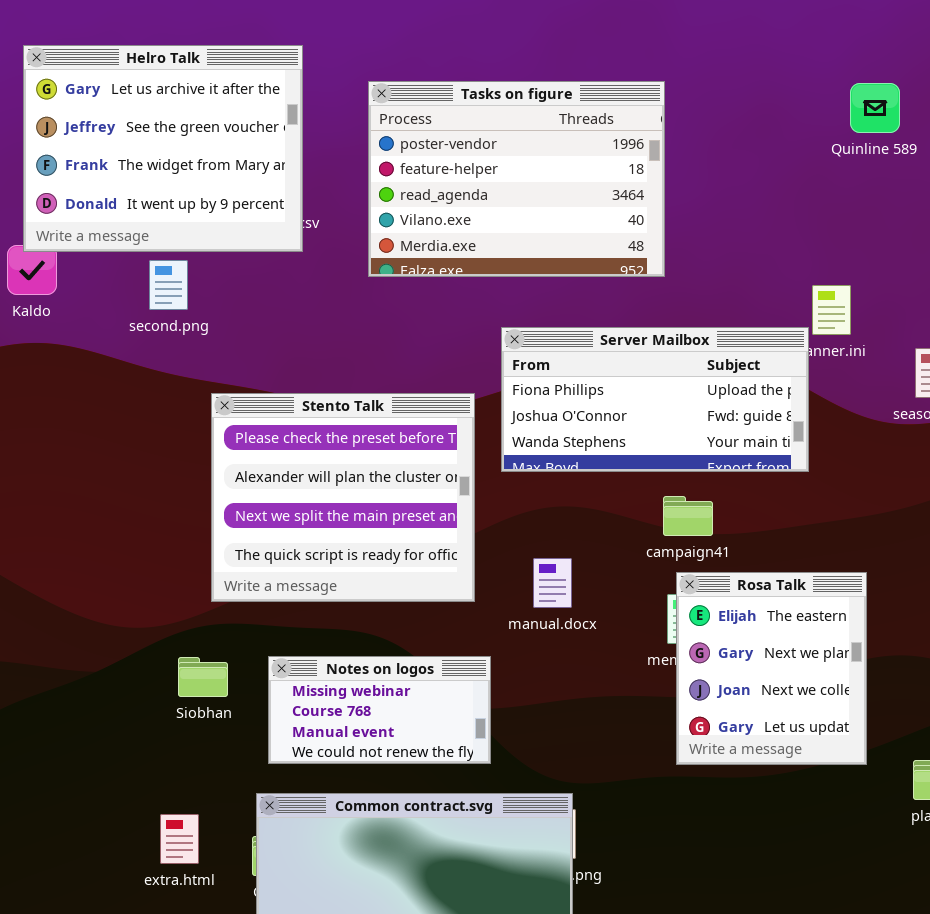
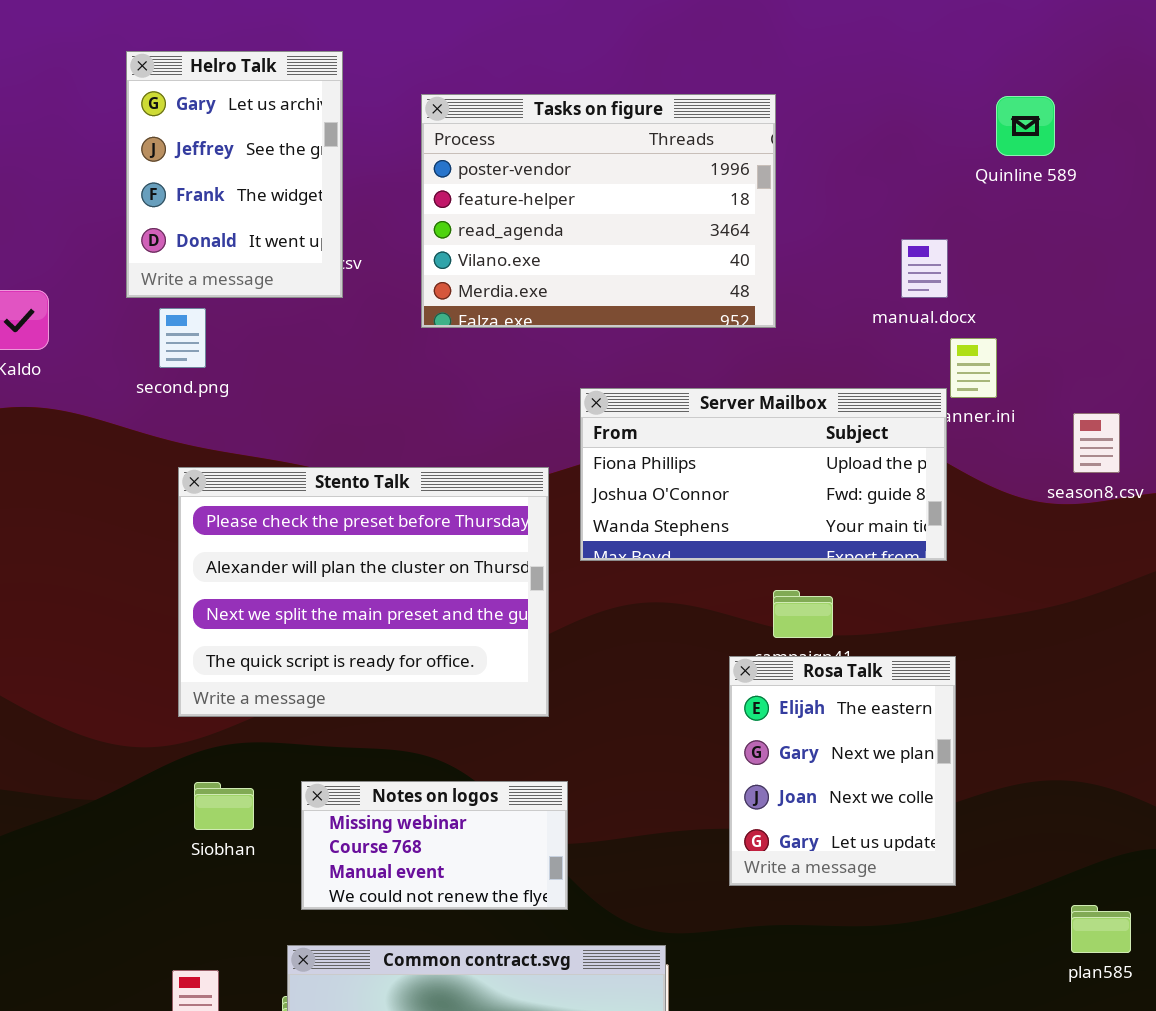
Helro Talk: [23,45,303,252] -> [126,51,343,298], resized
Stento Talk: [211,393,475,602] -> [178,467,549,717], resized
manual.docx: [533,558,572,608] -> [901,239,948,298], moved
Rosa Talk: [676,572,867,765] -> [729,656,956,886], moved

